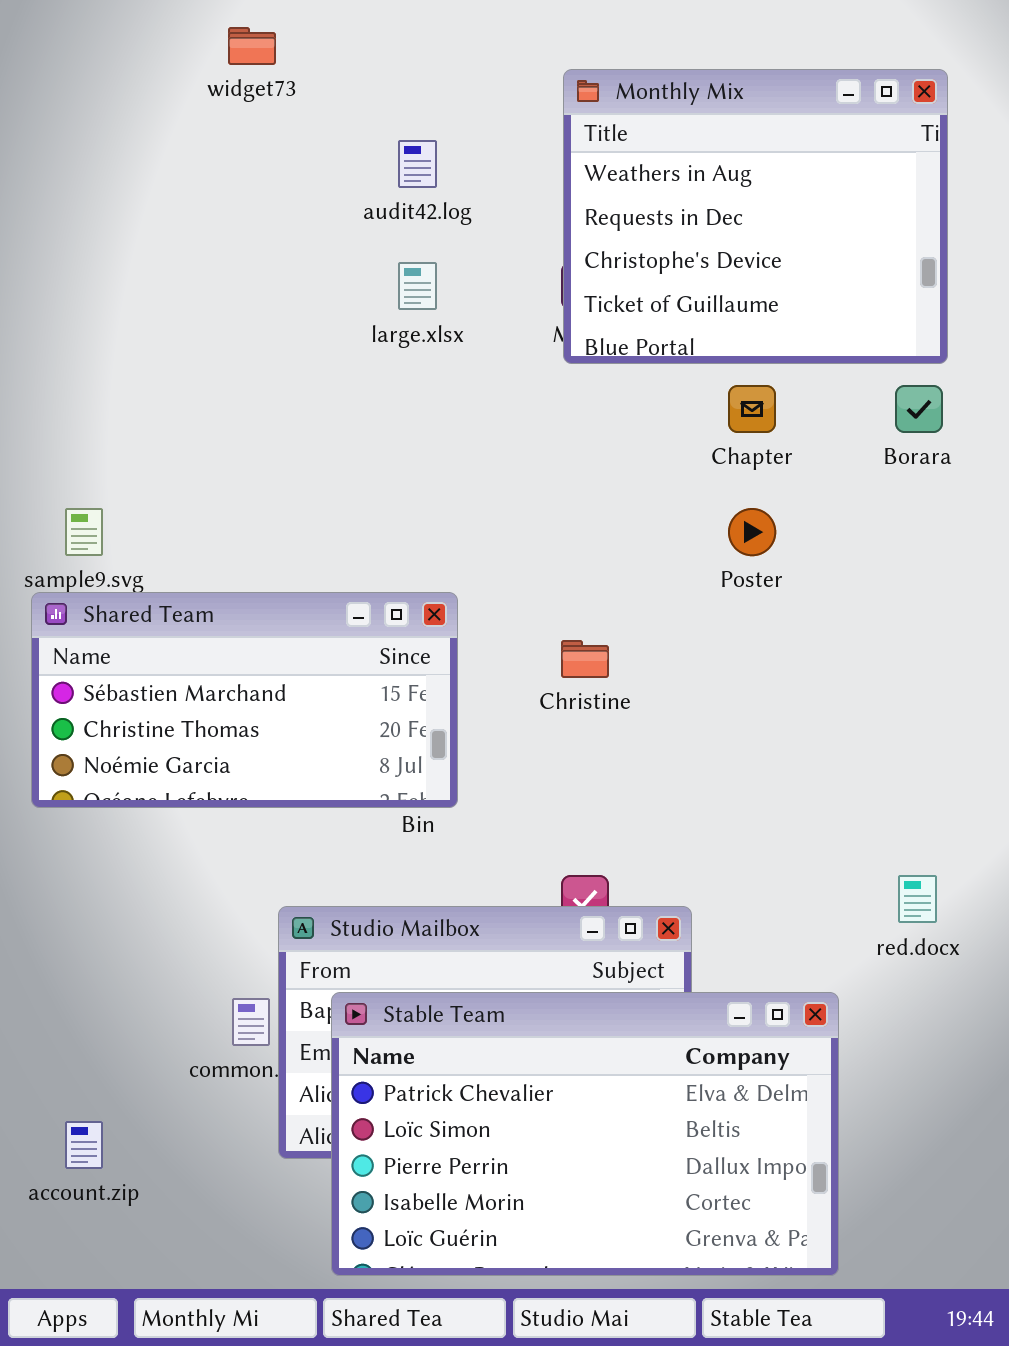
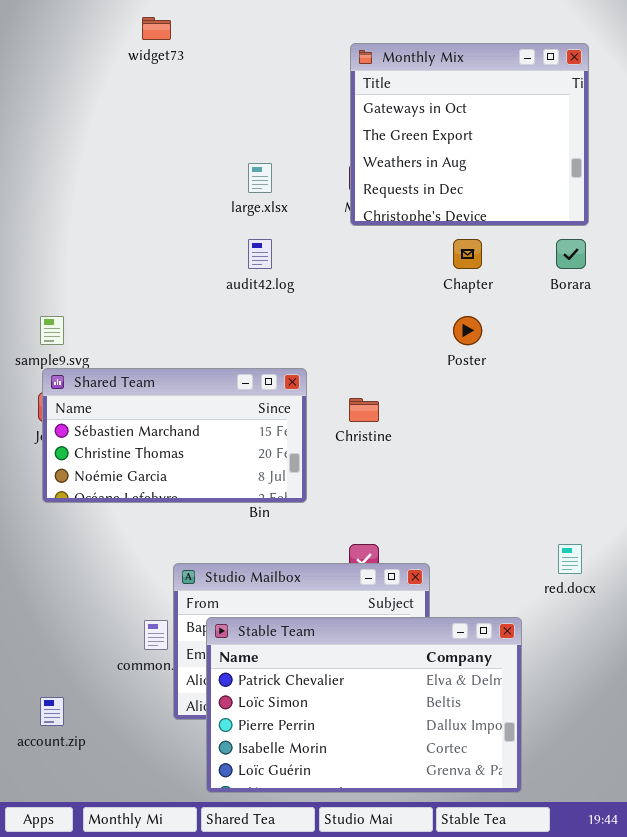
Monthly Mix: [563,69,948,364] -> [350,43,589,226], scrolled up 2 rows
audit42.log: [398,140,437,188] -> [248,239,272,269], moved
Shared Team: [31,592,458,808] -> [42,368,307,503], moved

